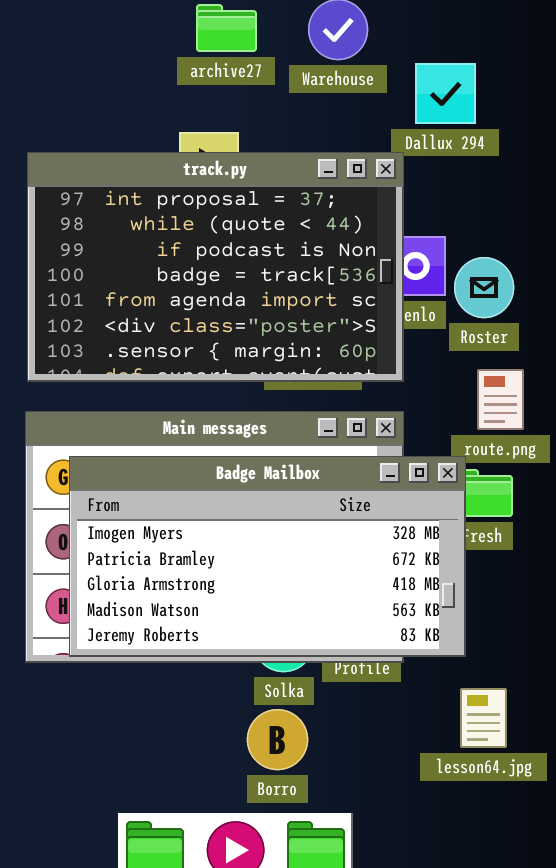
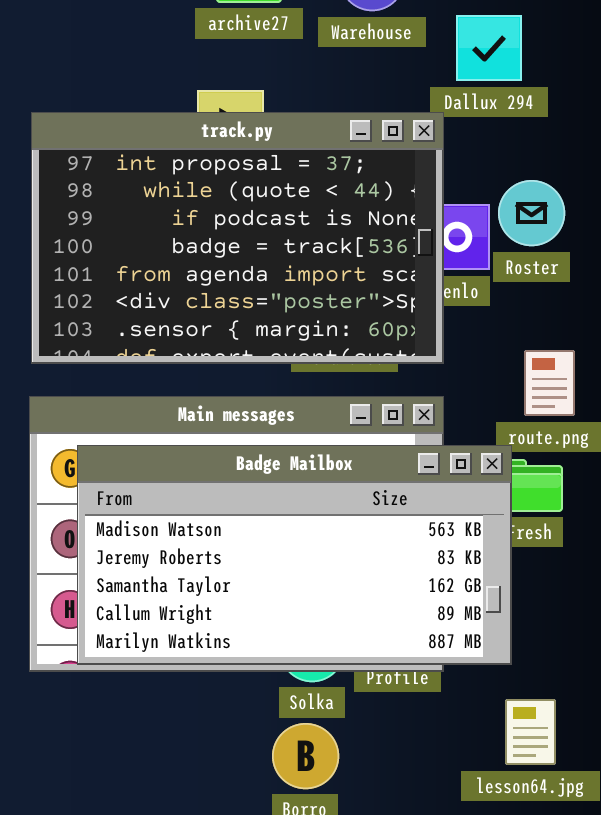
Roster: [454,257,514,318] -> [498,180,565,246], moved
Badge Mailbox: [69,456,466,657] -> [77,445,512,665], scrolled down 3 rows

